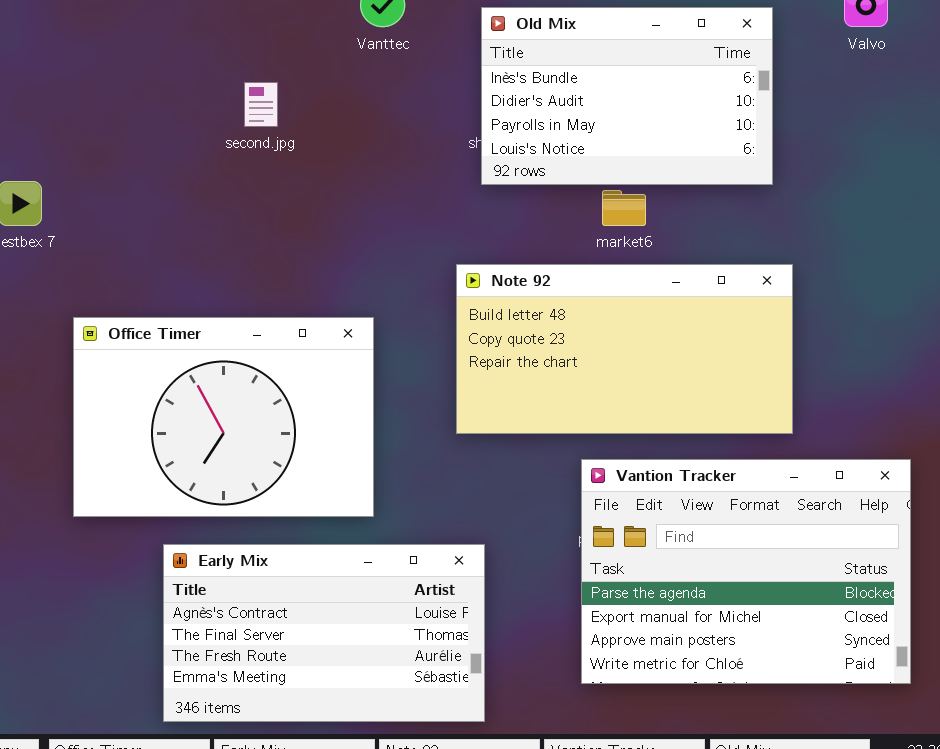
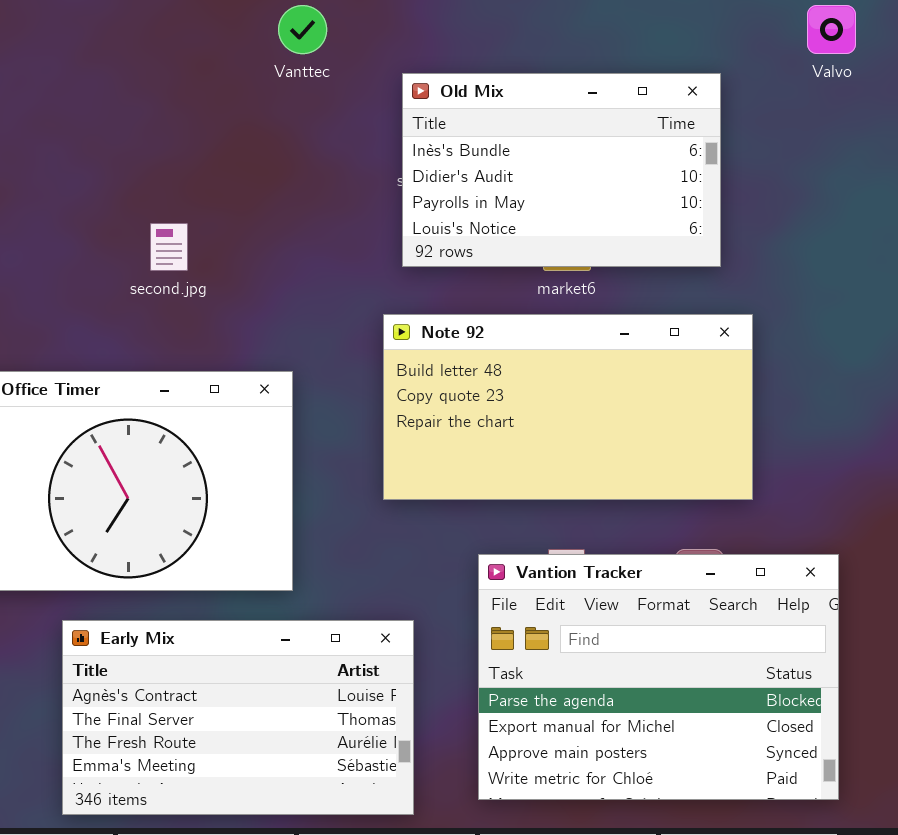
Old Mix: [481,7,773,185] -> [402,73,721,267], moved
second.jpg: [244,82,278,127] -> [150,223,188,271], moved
Vantion Tracker: [581,459,911,684] -> [478,554,839,800], moved

